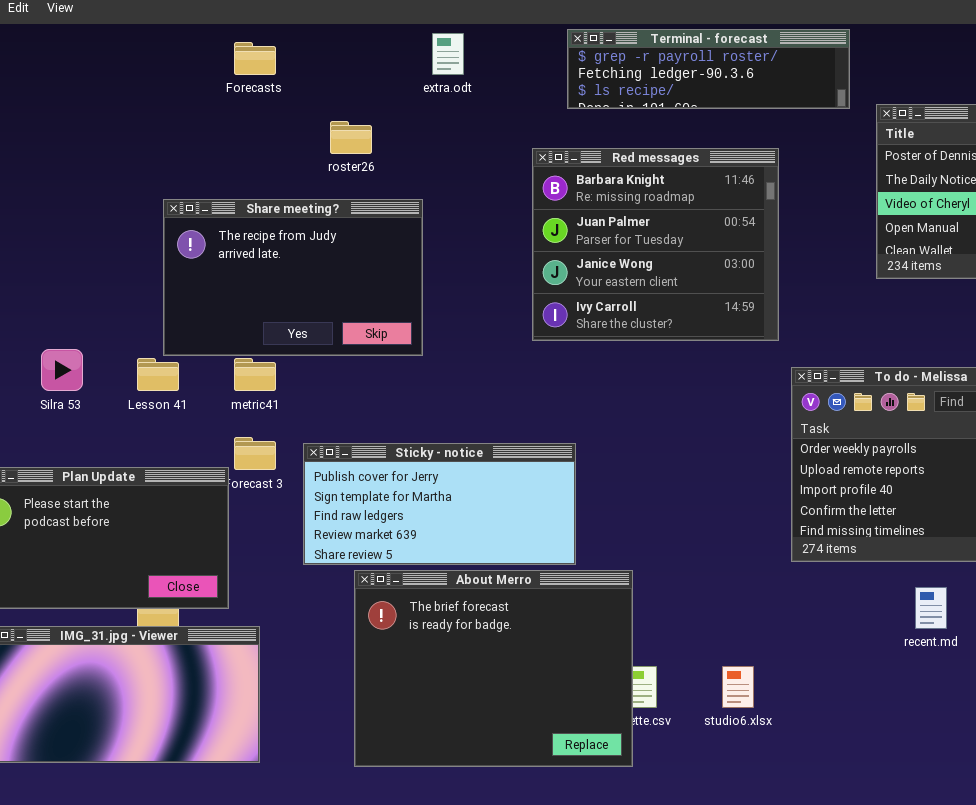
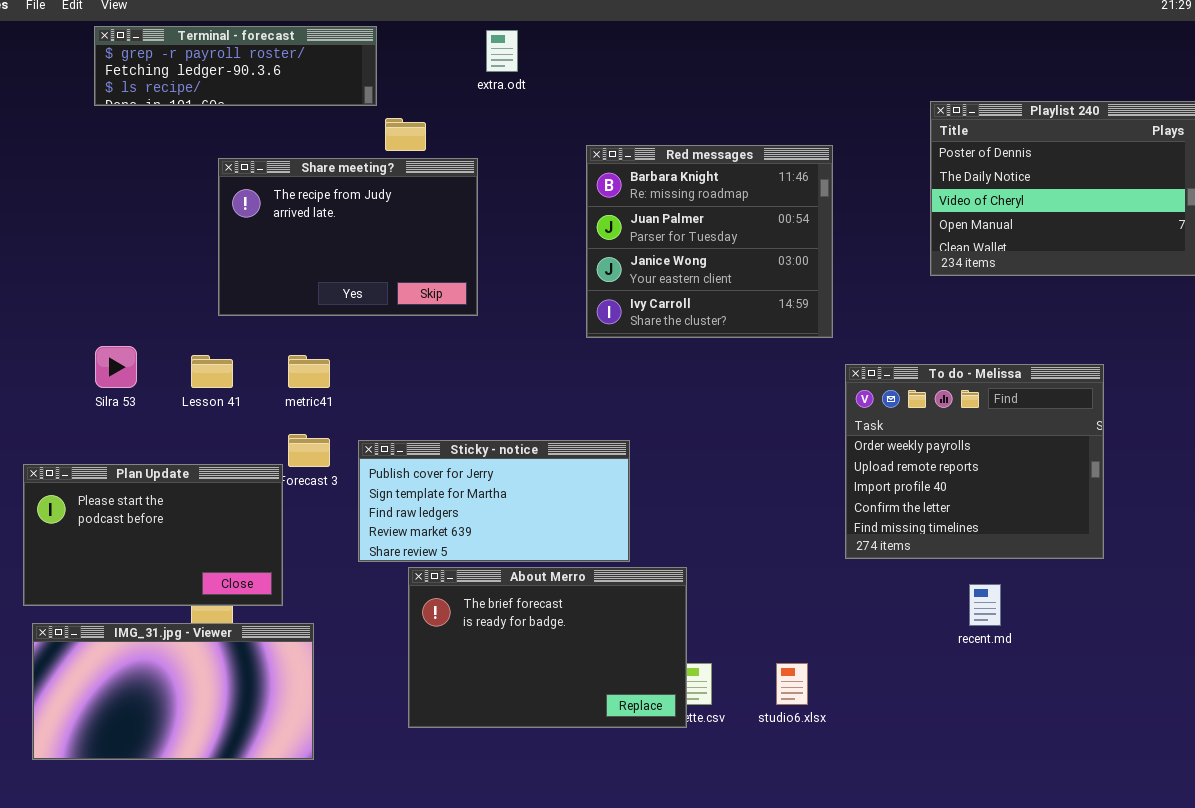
Terminal - forecast: [567,29,850,109] -> [94,26,377,106], moved
Share meeting?: [163,199,423,356] -> [218,158,478,316], moved
About Merro: [354,570,633,767] -> [408,567,687,728], resized

